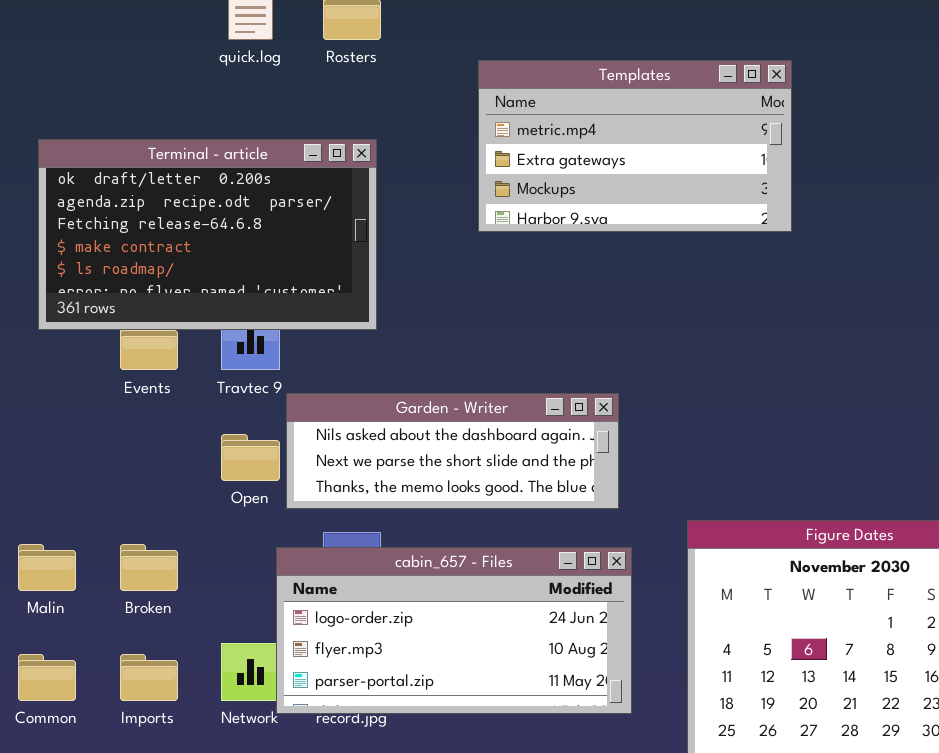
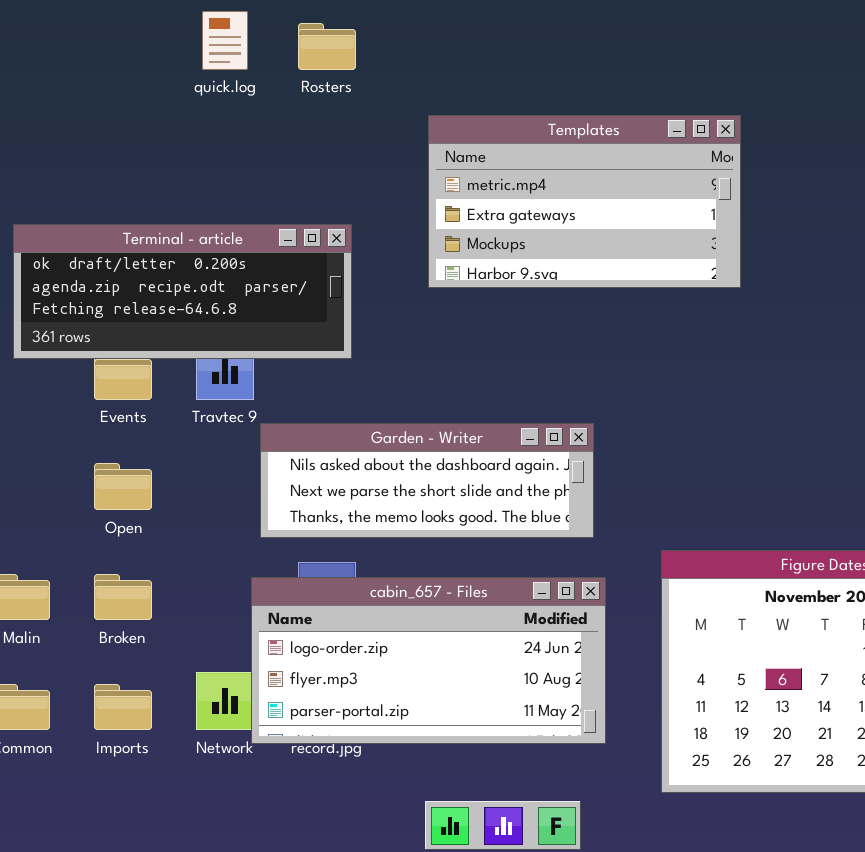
Templates: [478,60,792,232] -> [428,115,741,288], moved
Terminal - article: [38,139,377,330] -> [13,224,352,359], resized
Open: [221,434,280,481] -> [94,463,152,510], moved

